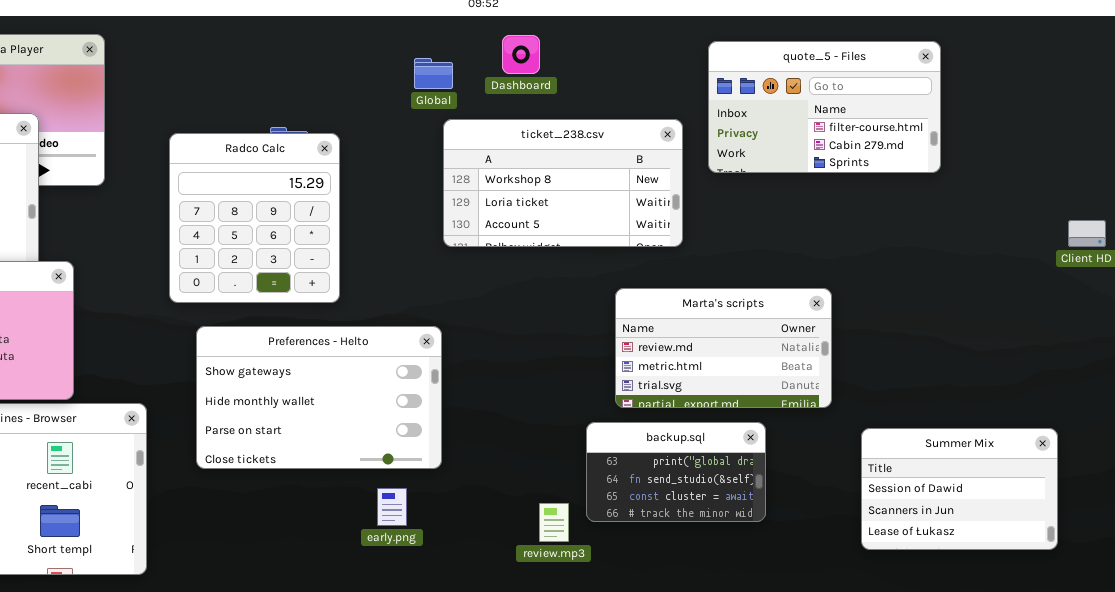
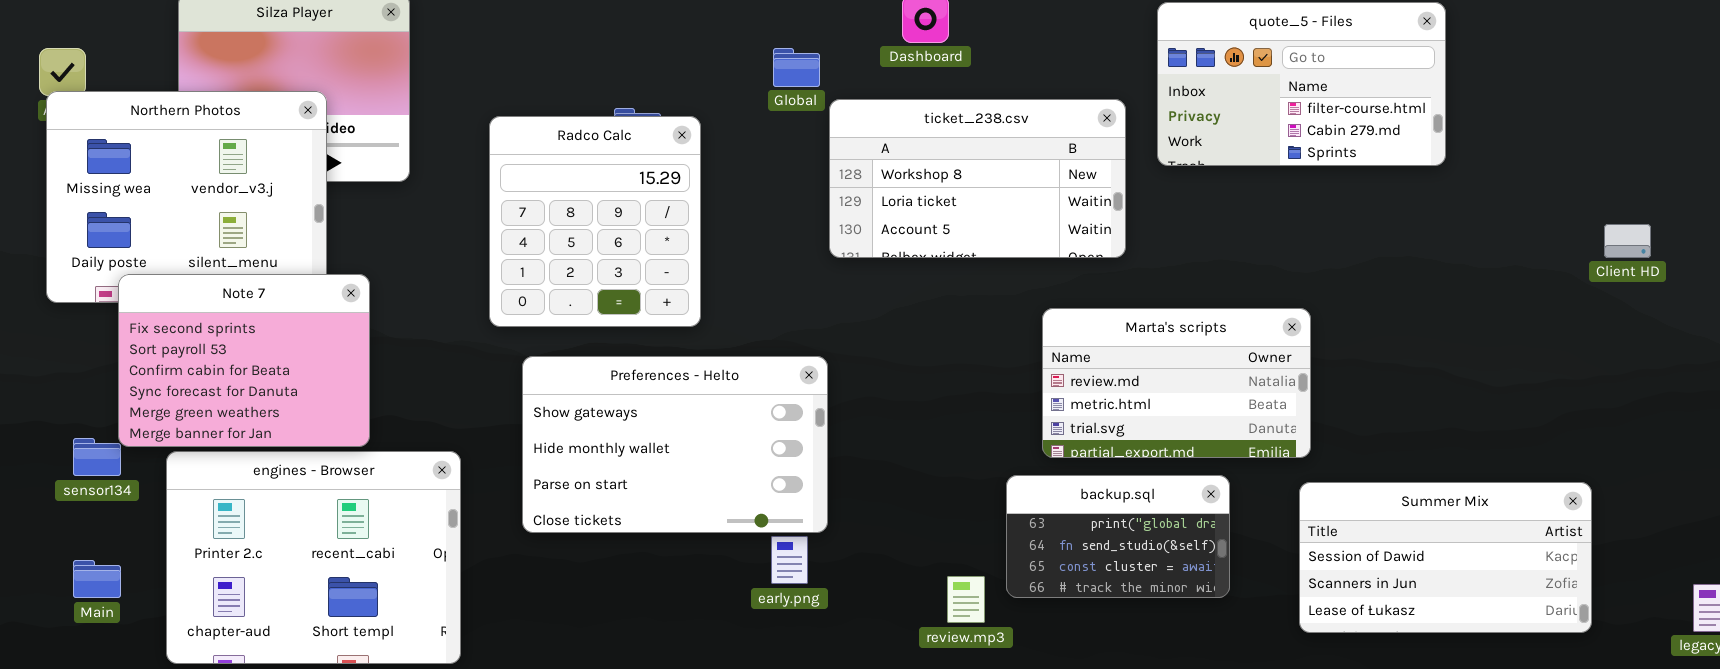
Global: [414,58,453,89] -> [773,48,820,87], moved
Summer Mix: [861,428,1058,550] -> [1299,482,1592,633], resized
early.png: [377,488,407,526] -> [771,536,808,584], moved

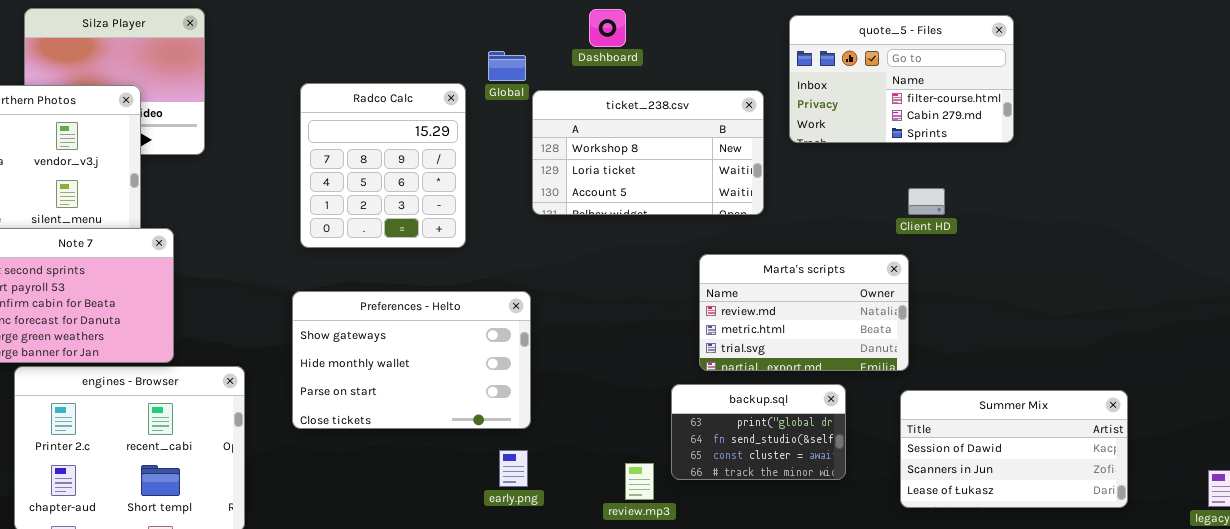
Radco Calc: [489,116,701,327] -> [300,83,466,248], moved
Client HD: [1604,224,1651,258] -> [908,188,945,215], moved
early.png: [771,536,808,584] -> [499,450,528,487], moved

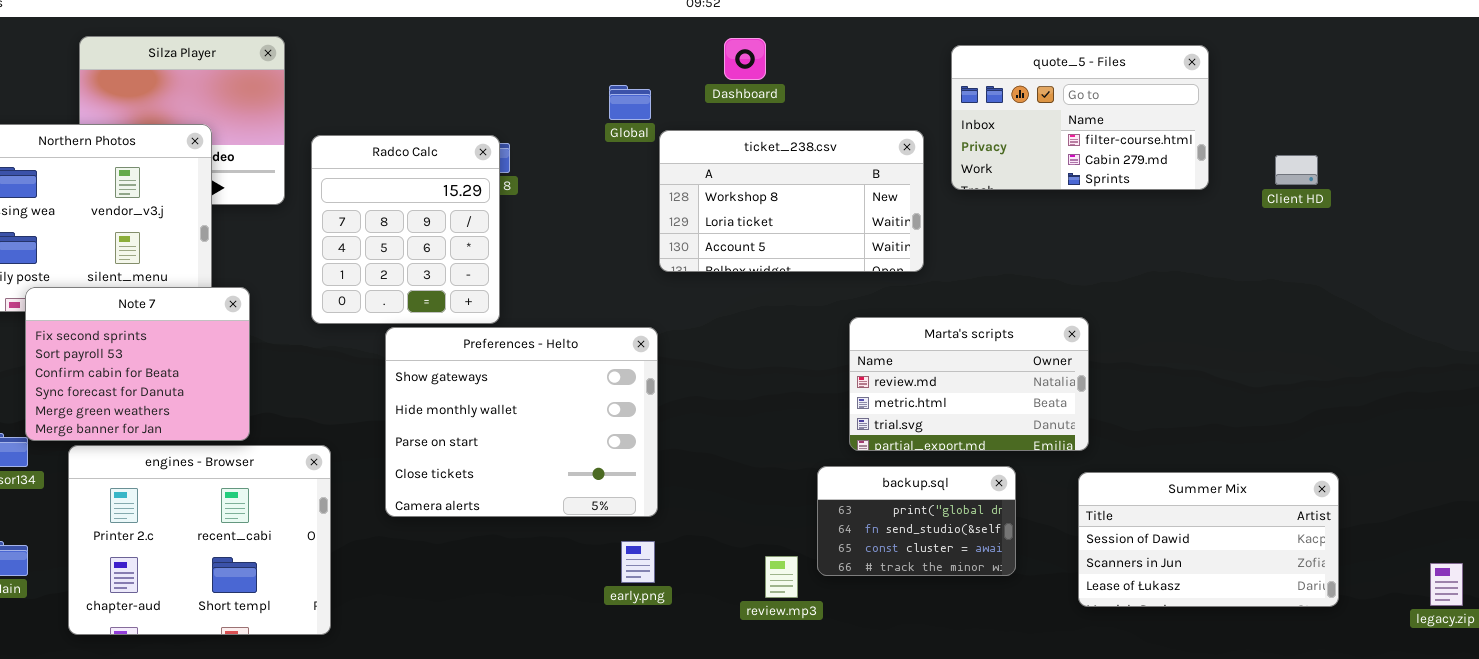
Radco Calc: [300,83,466,248] -> [311,135,500,324], moved
Client HD: [908,188,945,215] -> [1275,155,1318,185], moved
Preferences - Helto: [292,291,531,429] -> [385,327,658,517], resized

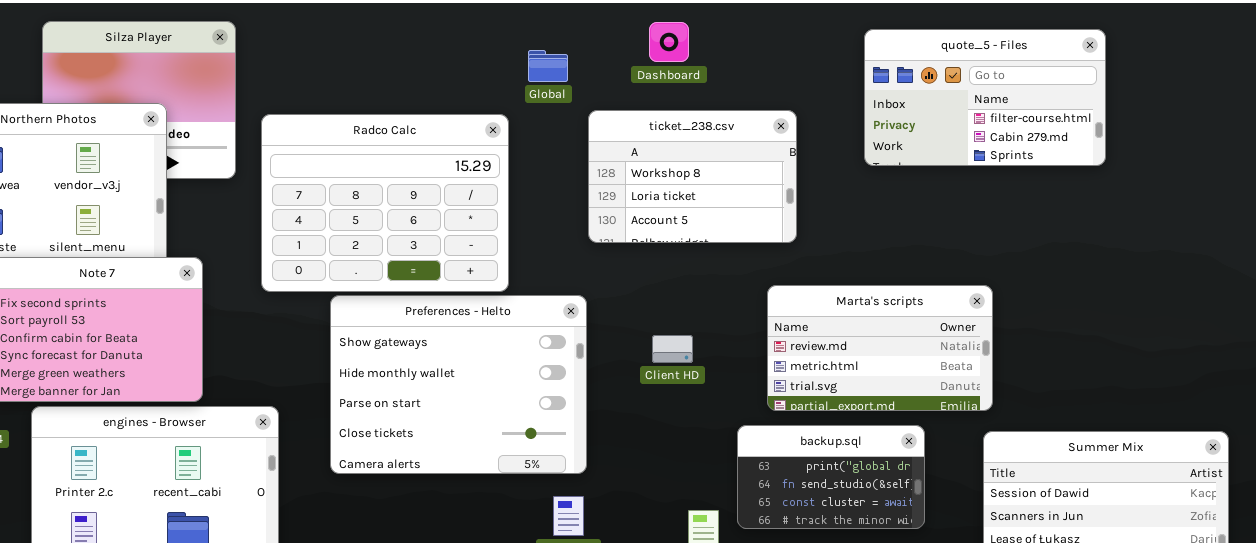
Global: [609,85,651,120] -> [528,50,568,82], moved
ticket_238.csv: [659,130,924,272] -> [588,110,797,243], resized
Radco Calc: [311,135,500,324] -> [261,114,509,292], resized
Client HD: [1275,155,1318,185] -> [652,335,693,363], moved

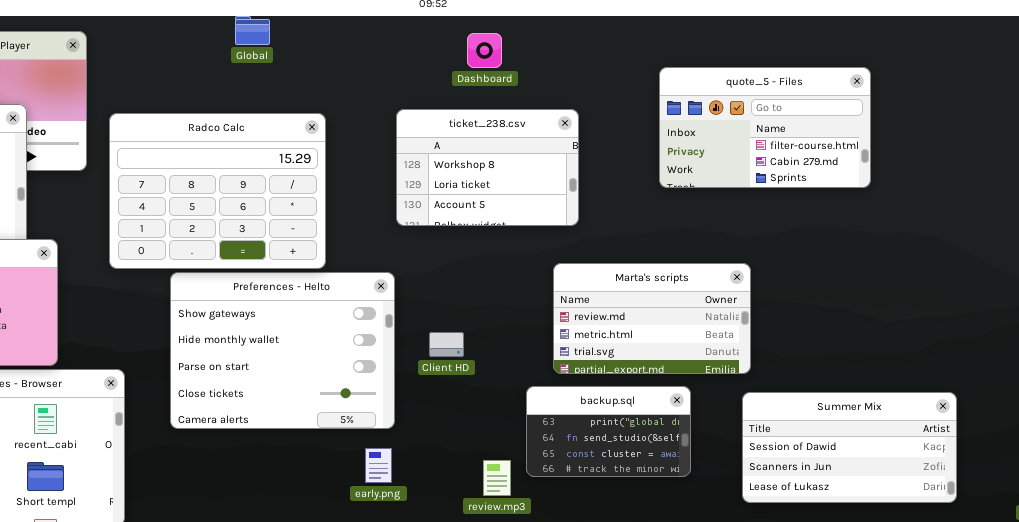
Dashboard: [649,22,689,62] -> [467,33,502,68], moved
quote_5 - Files: [864,29,1106,166] -> [659,67,871,188], moved
Global: [528,50,568,82] -> [235,16,270,45], moved
Client HD: [652,335,693,363] -> [429,332,464,357], moved

